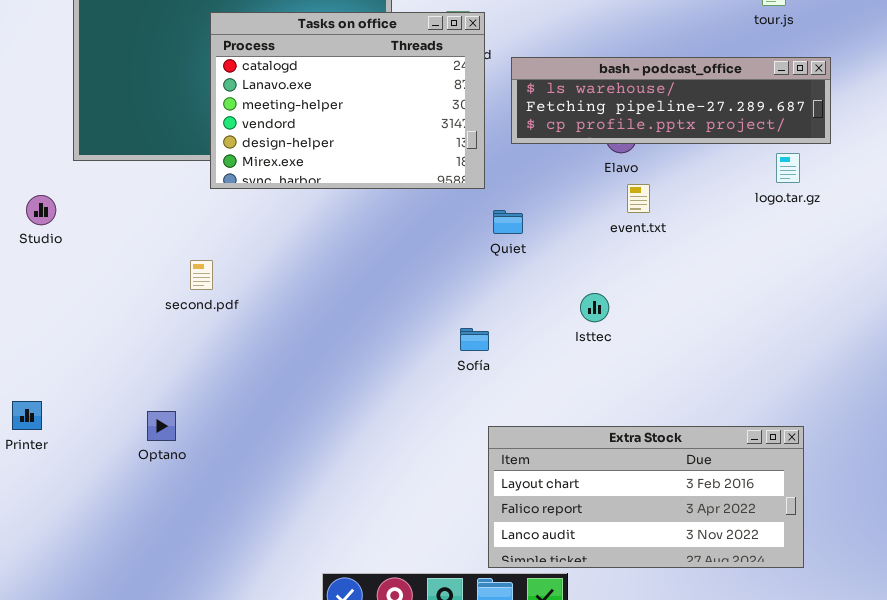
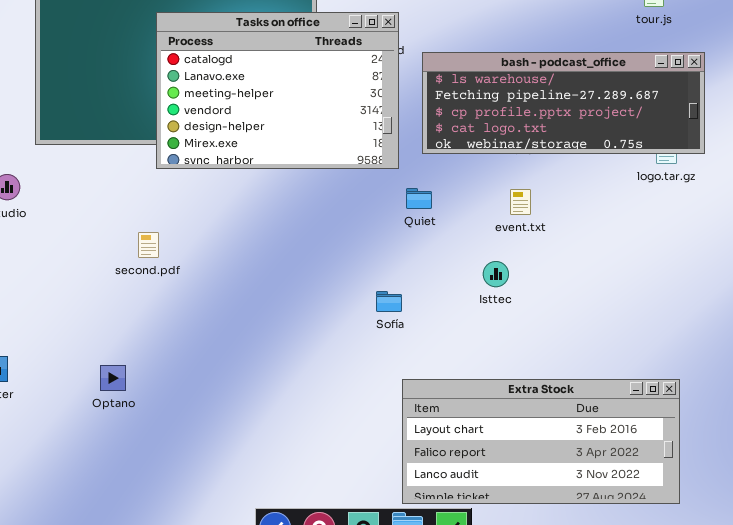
bash - podcast_office: [511,57,831,144] -> [422,52,705,154], resized
event.txt: [627,184,650,213] -> [510,189,531,215], moved

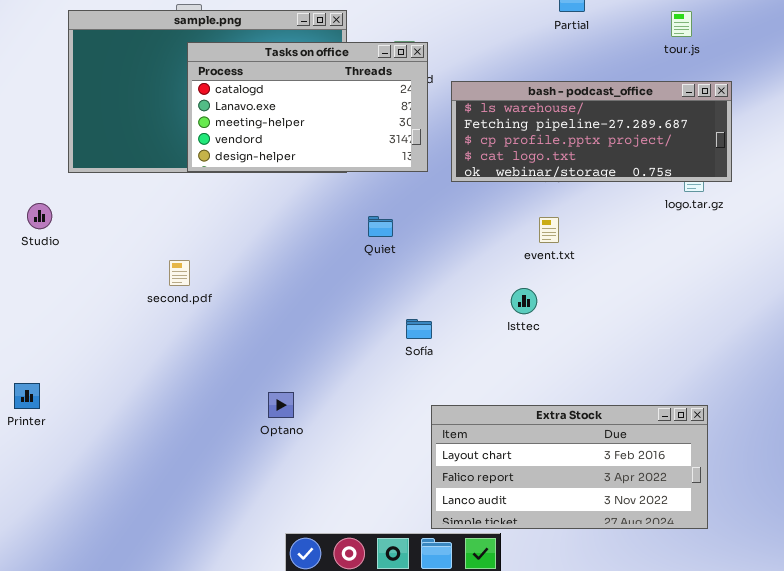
Tasks on office: [156,12,399,169] -> [187,42,428,172], resized
Quiet: [406,188,432,209] -> [368,216,393,237], moved
Optano: [100,365,126,391] -> [268,392,294,418], moved

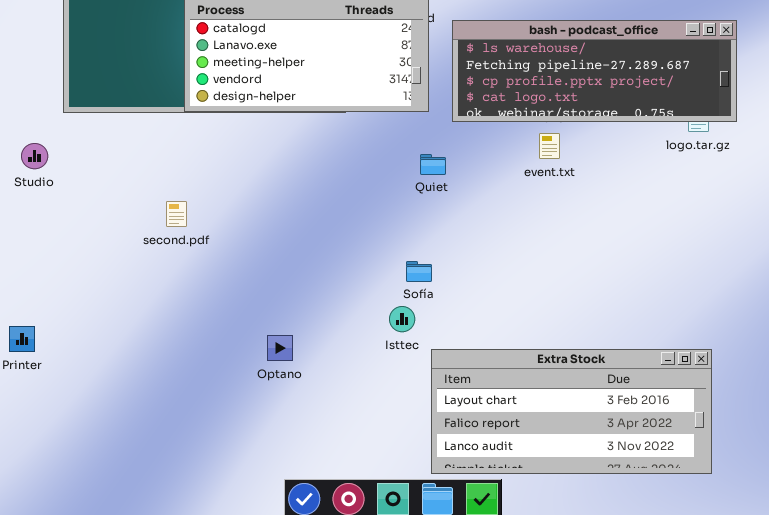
Quiet: [368,216,393,237] -> [420,154,446,175], moved
event.txt: [539,217,559,243] -> [539,133,560,159], moved
Isttec: [511,288,537,314] -> [389,306,415,332], moved

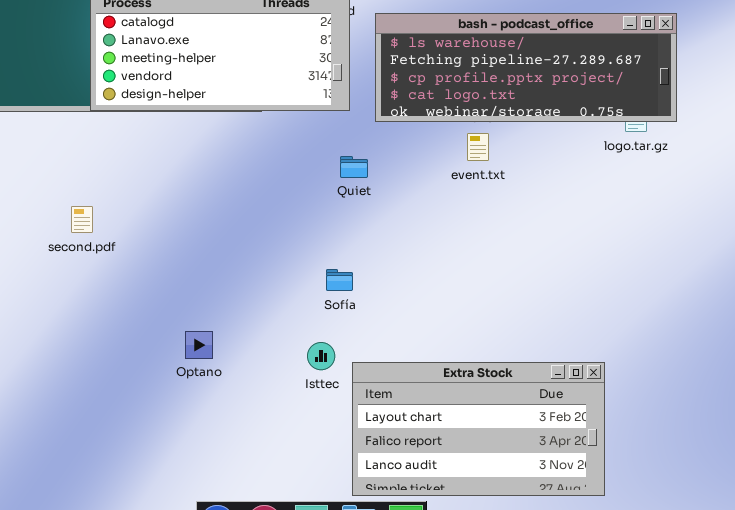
Isttec: [389,306,415,332] -> [307,342,335,370], moved
Optano: [267,335,293,361] -> [185,331,213,359], moved
Extra Stock: [431,349,712,474] -> [352,362,605,496], resized

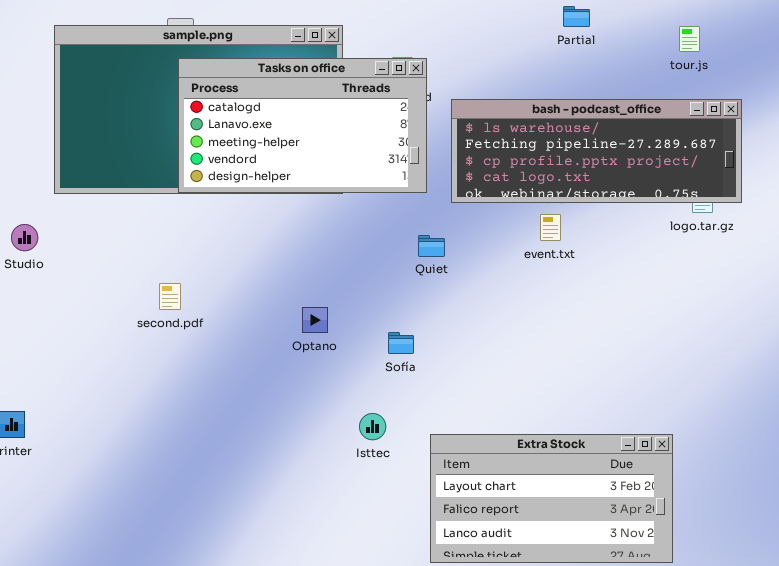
Sofía: [326,269,353,291] -> [388,332,414,354], moved
Optano: [185,331,213,359] -> [302,307,328,333], moved
Isttec: [307,342,335,370] -> [359,413,386,440], moved

